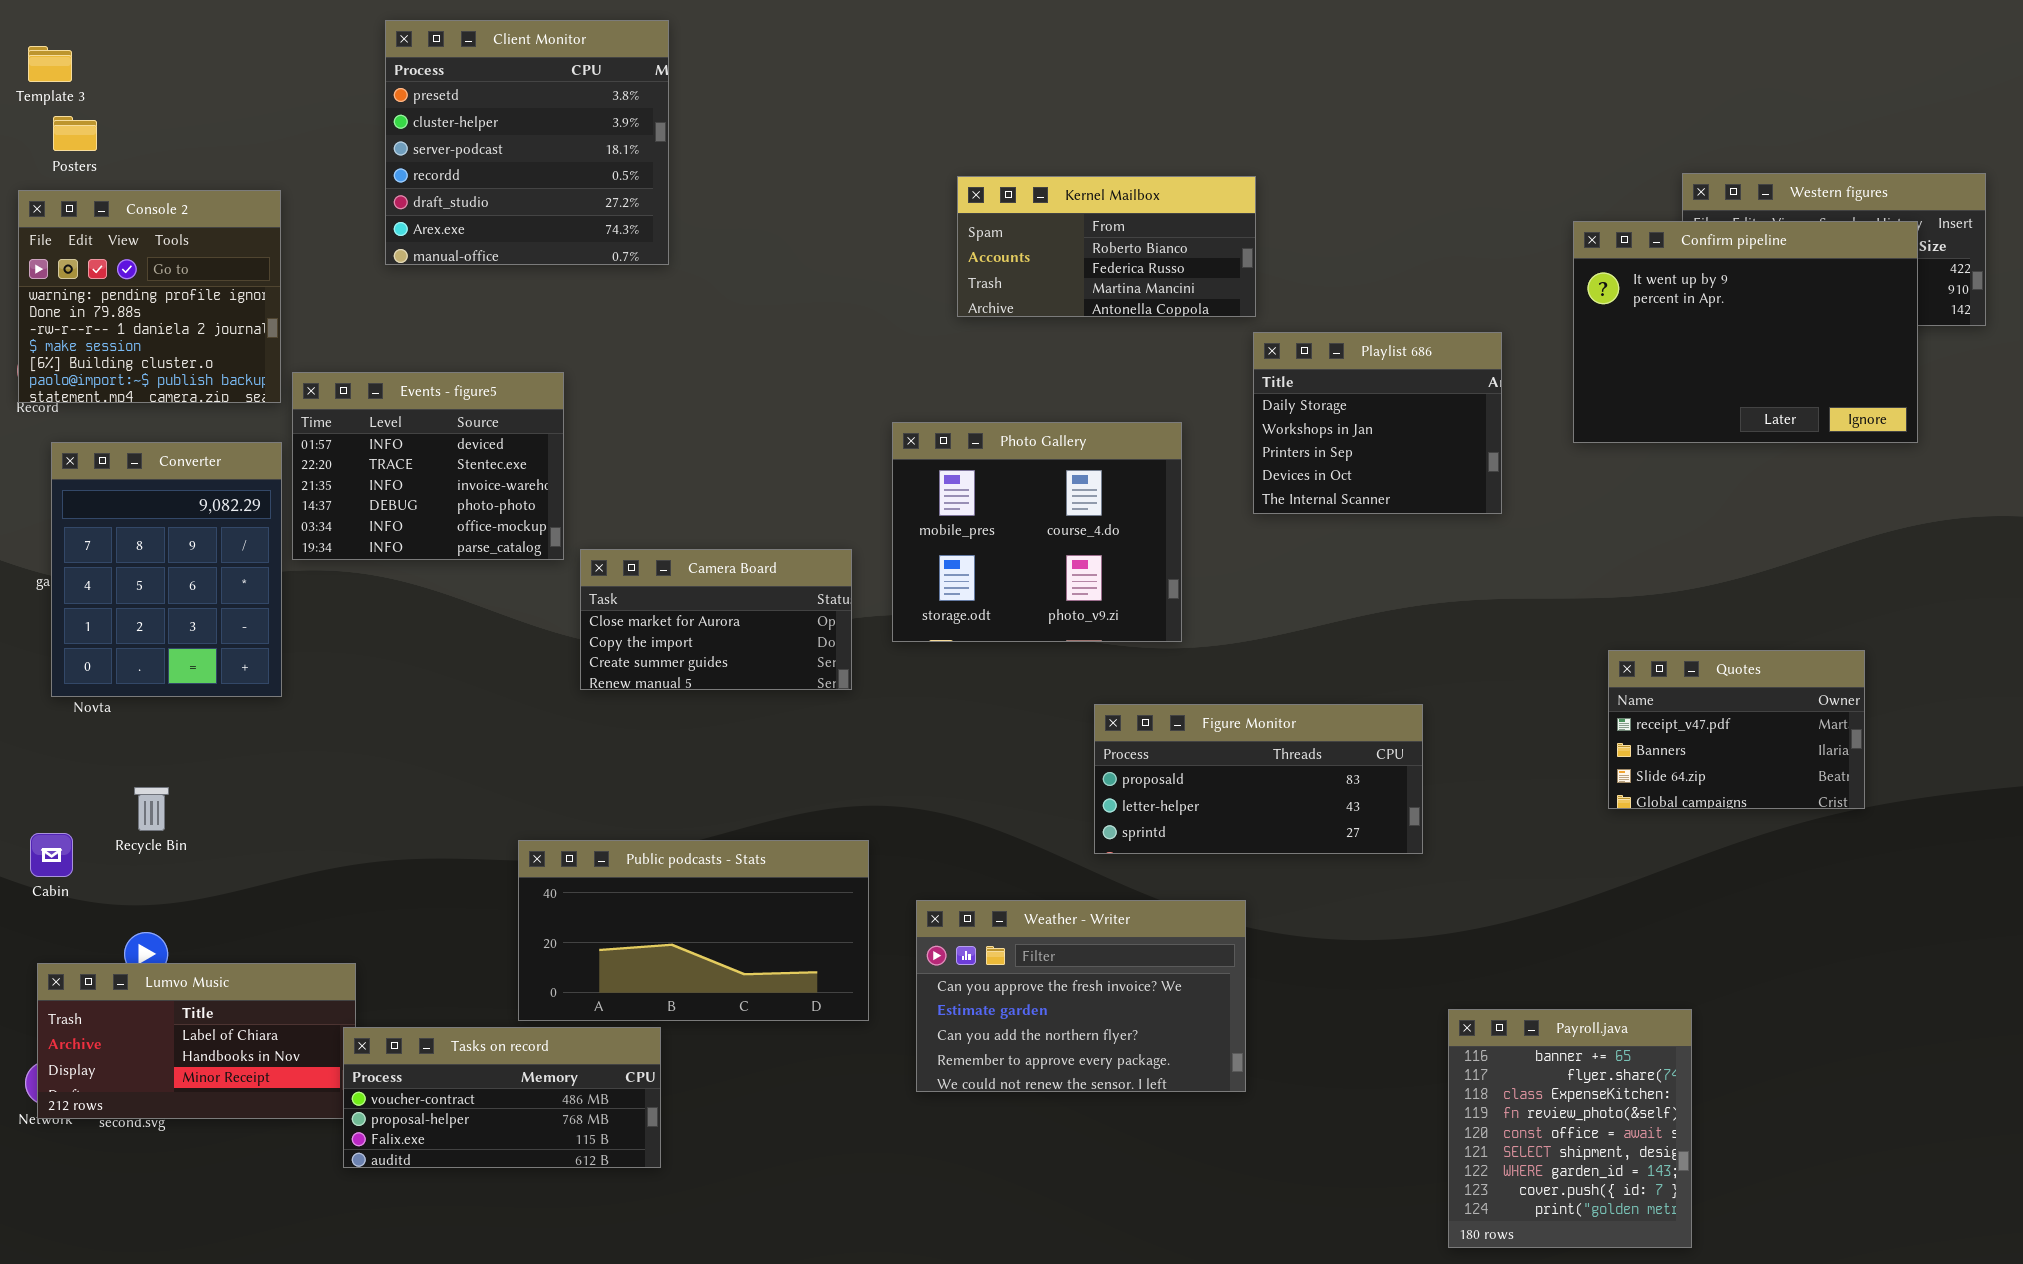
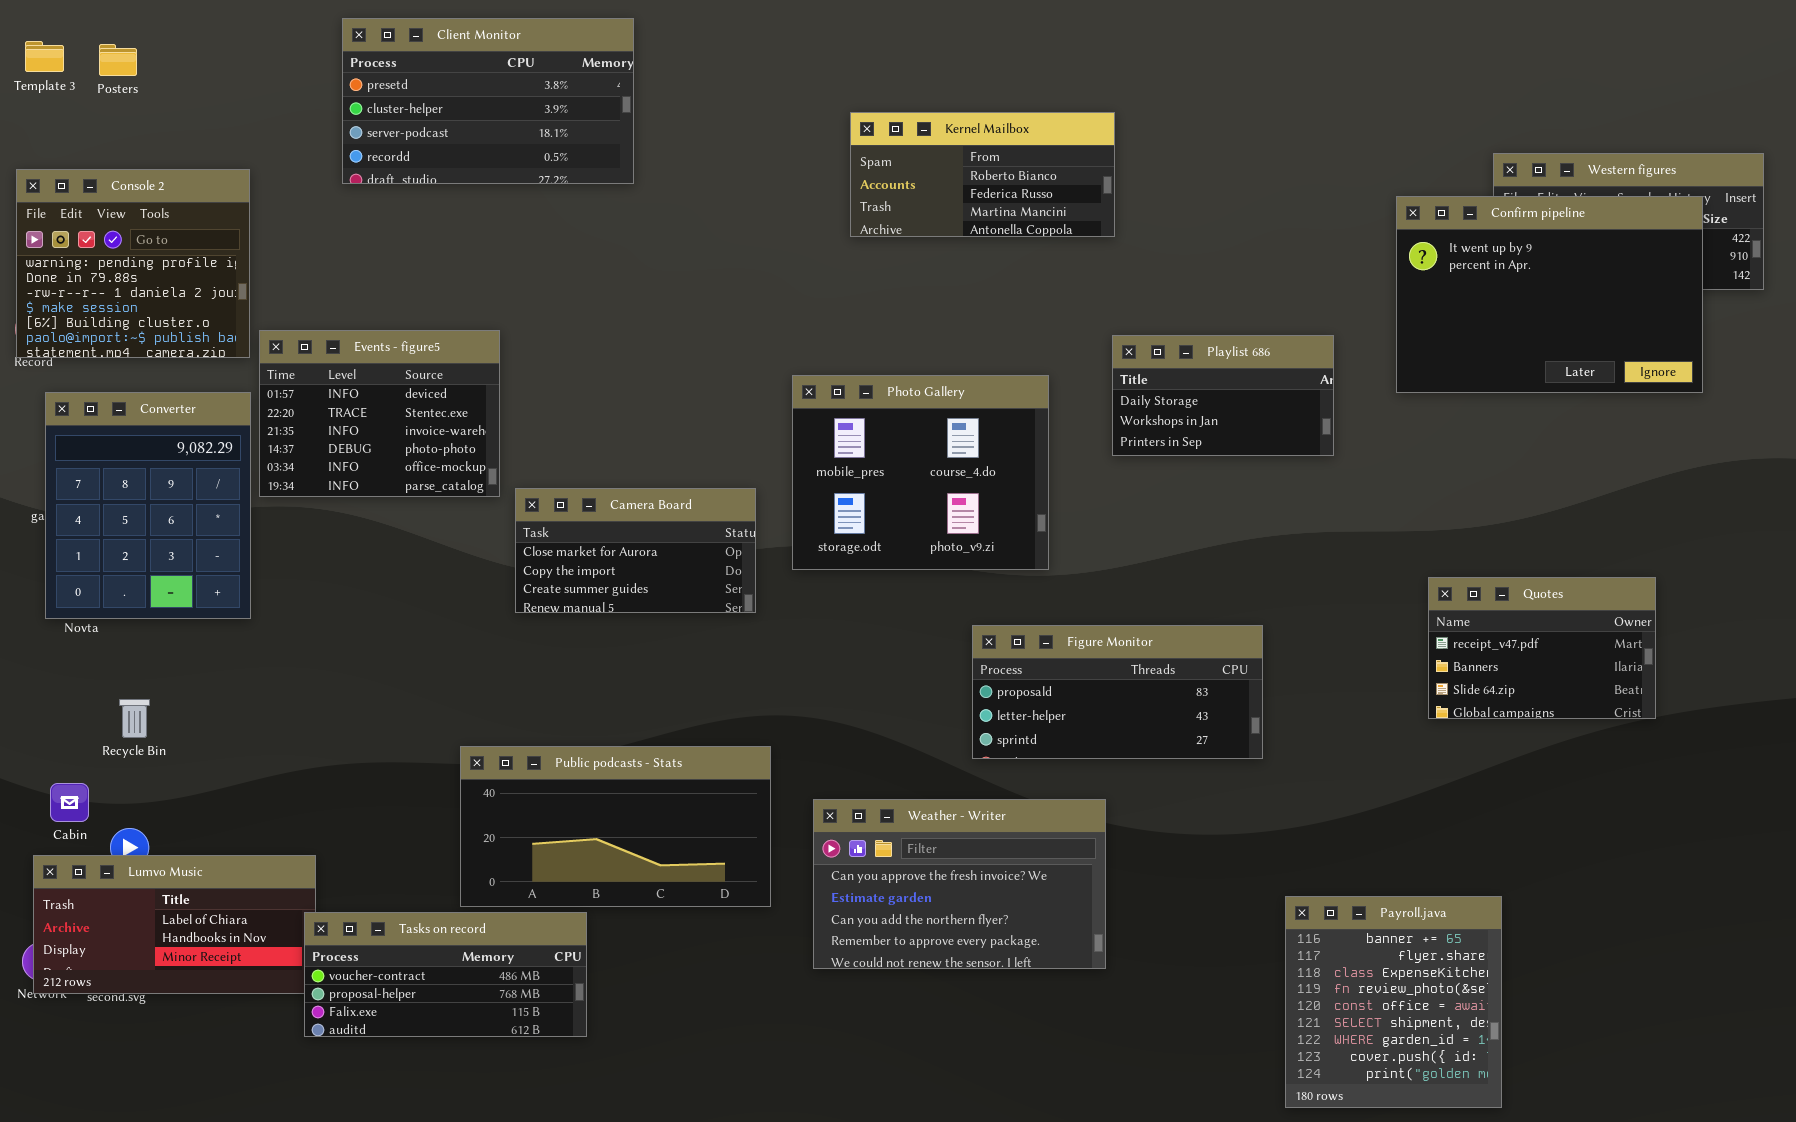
Client Monitor: [385,20,669,265] -> [342,18,634,184], resized
Posters: [53,116,97,151] -> [99,44,137,76], moved
Kernel Mailbox: [957,176,1256,317] -> [850,112,1115,237], moved
Playlist 686: [1253,332,1502,514] -> [1112,335,1334,456], resized
Cabin: [30,833,73,877] -> [50,783,89,822], moved

